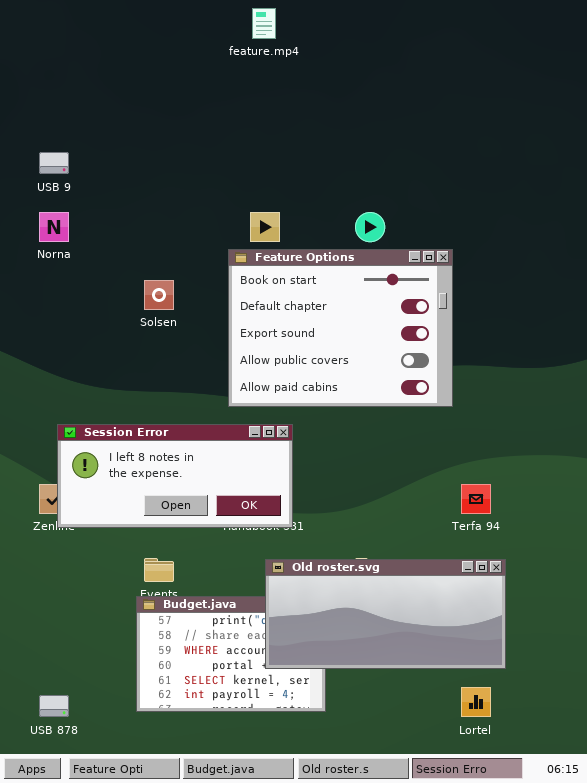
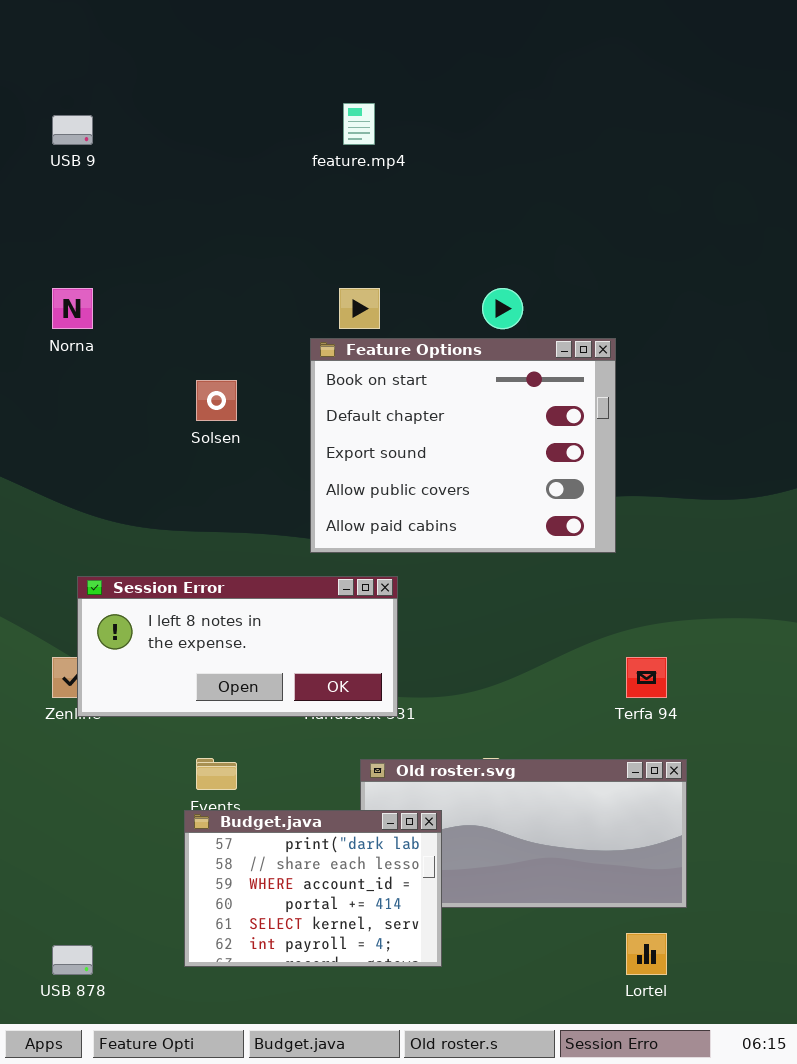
feature.mp4: [252,8,276,39] -> [343,103,375,145], moved
USB 9: [39,152,69,174] -> [52,115,93,145], moved
Budget.java: [136,596,326,712] -> [184,810,442,967], raised

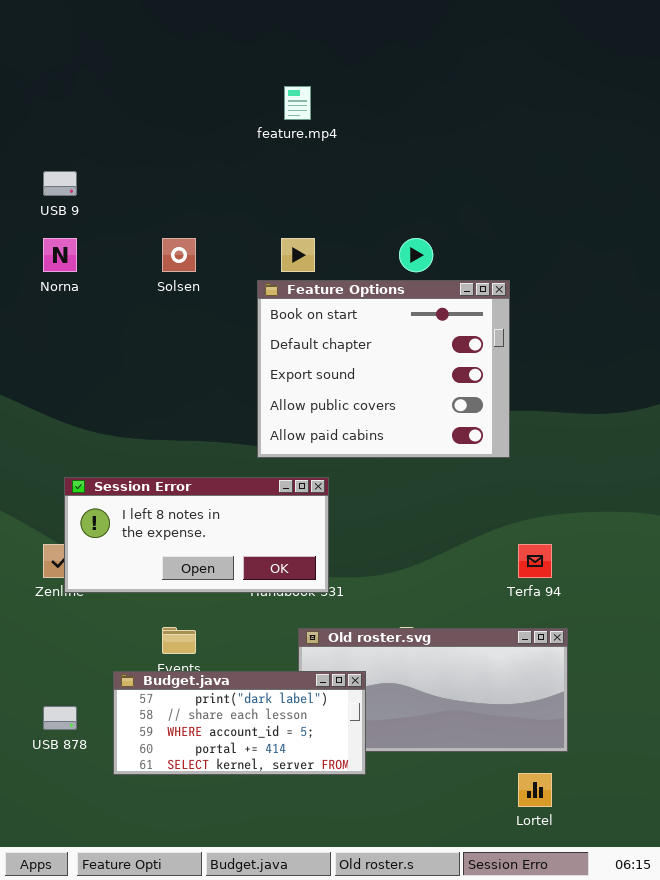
USB 9: [52,115,93,145] -> [43,171,77,196], moved
Solsen: [196,380,237,421] -> [162,238,196,272], moved
Budget.java: [184,810,442,967] -> [113,671,366,775], resized
USB 878: [52,945,93,975] -> [43,706,77,730], moved

